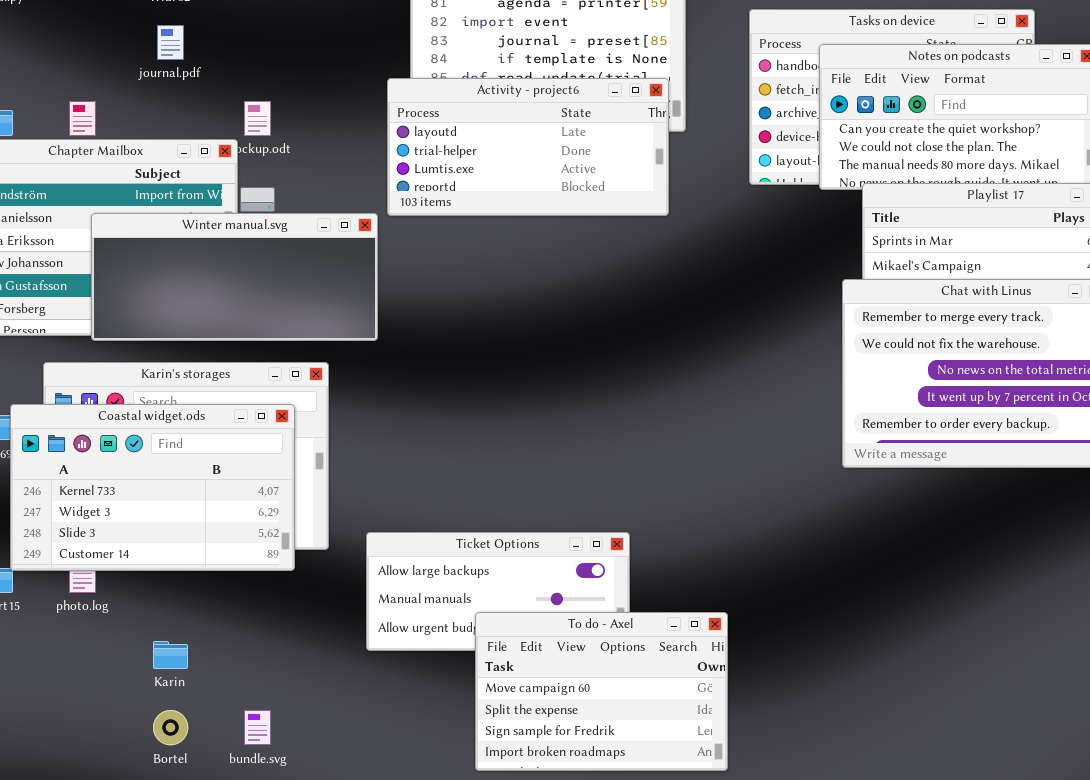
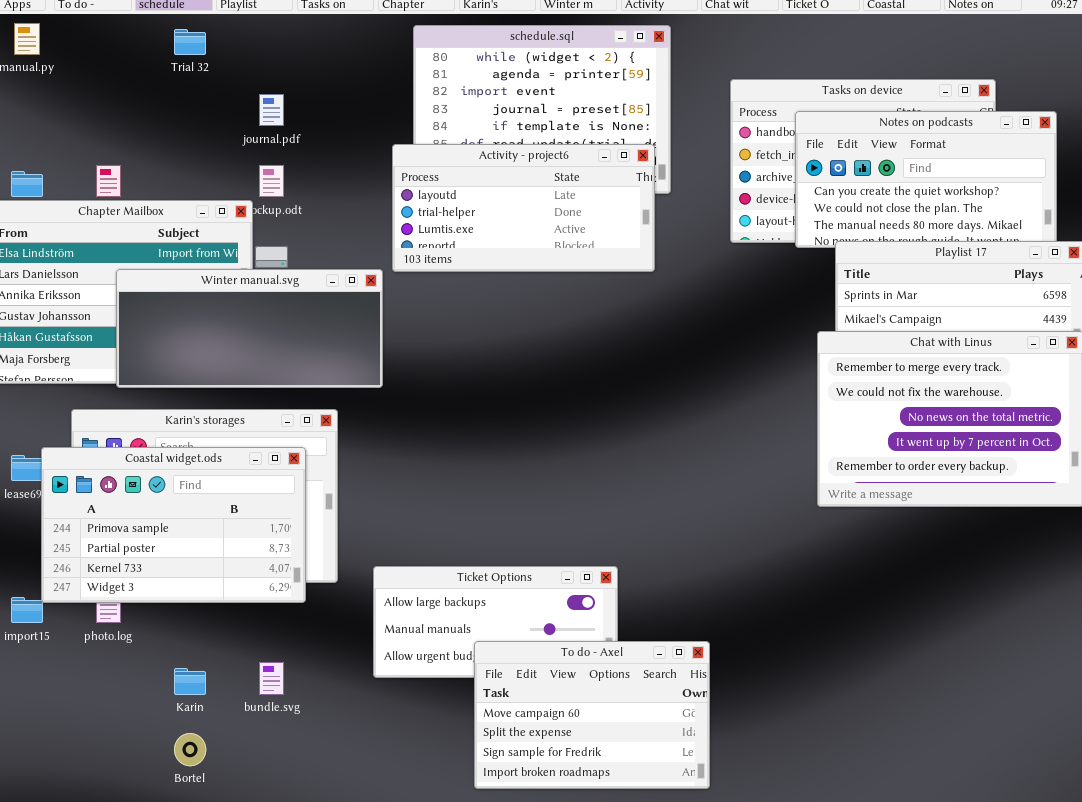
journal.pdf: [157,25,184,60] -> [259,94,284,126], moved
Coastal widget.ods: [10,404,295,571] -> [41,447,306,603], scrolled up 2 rows
bundle.svg: [244,710,271,745] -> [259,662,284,695], moved

